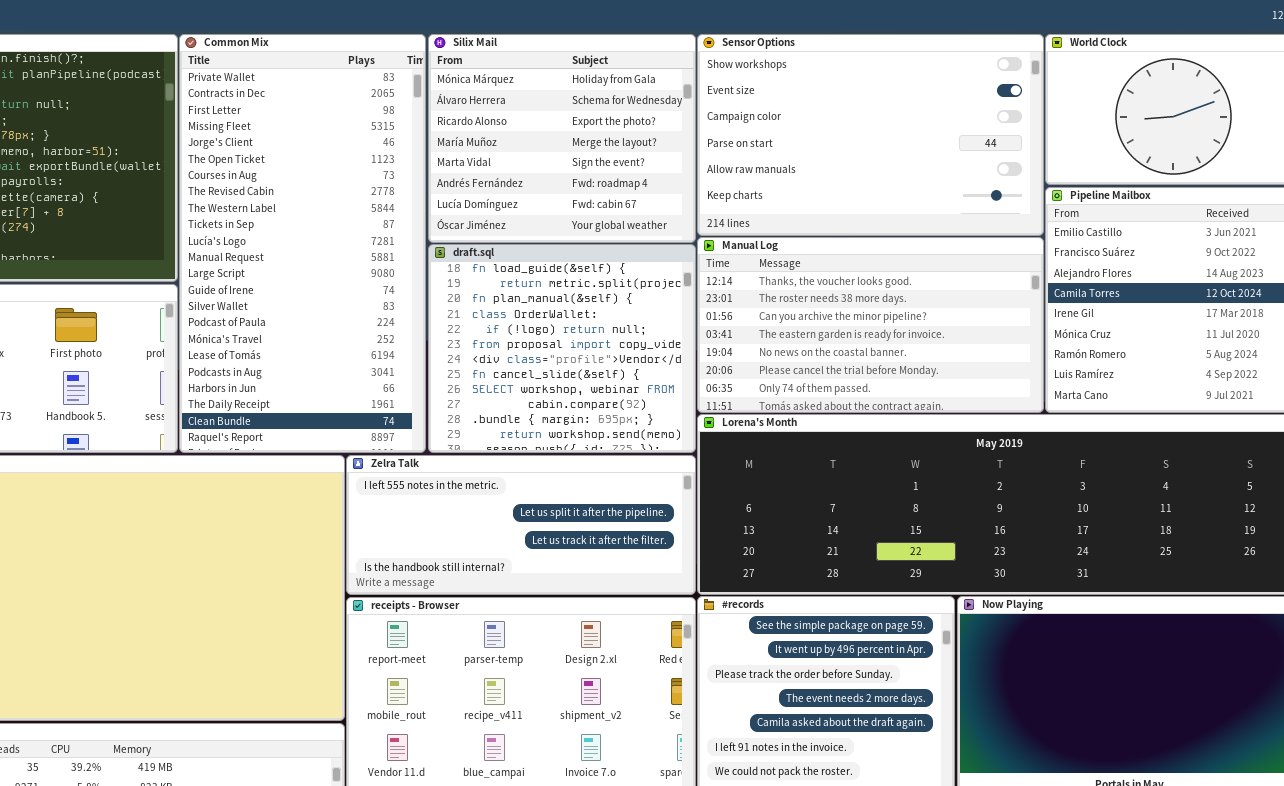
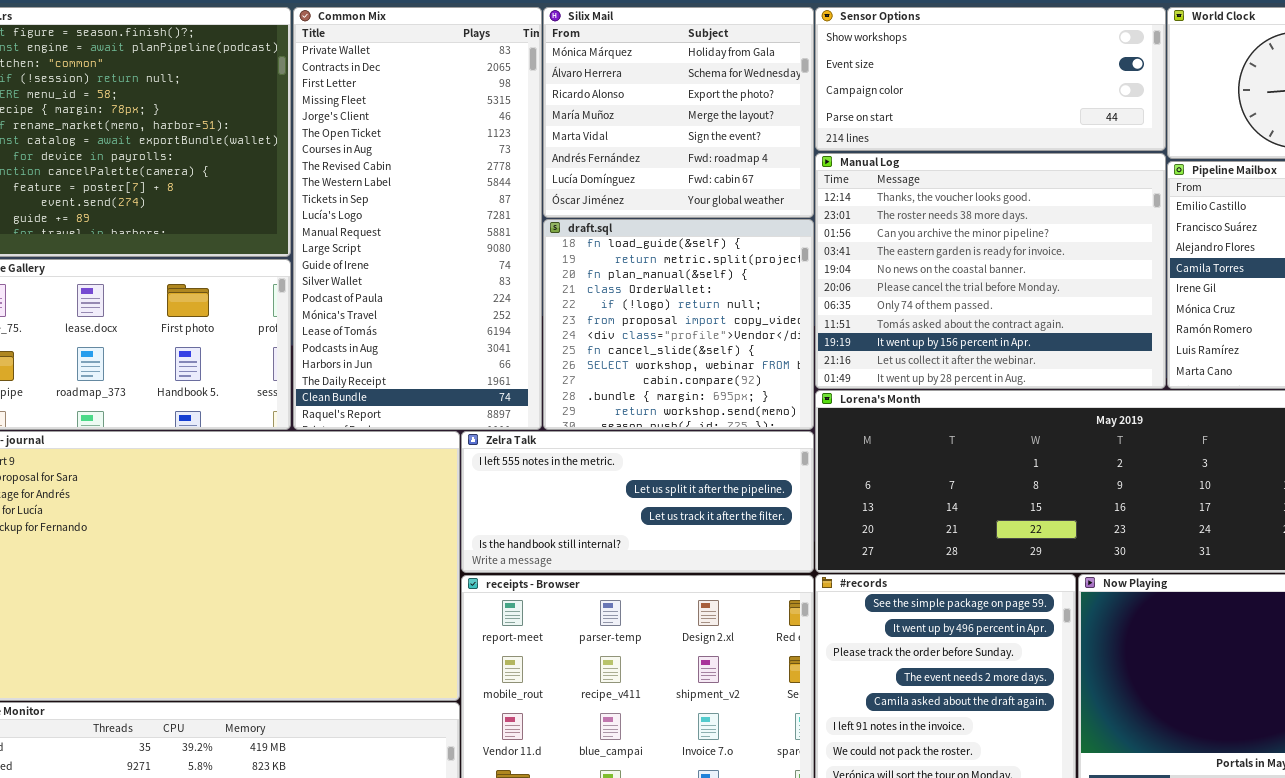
Sensor Options: [697,34,1044,236] -> [815,7,1166,151], resized
Manual Log: [697,237,1044,413] -> [815,153,1166,389], resized

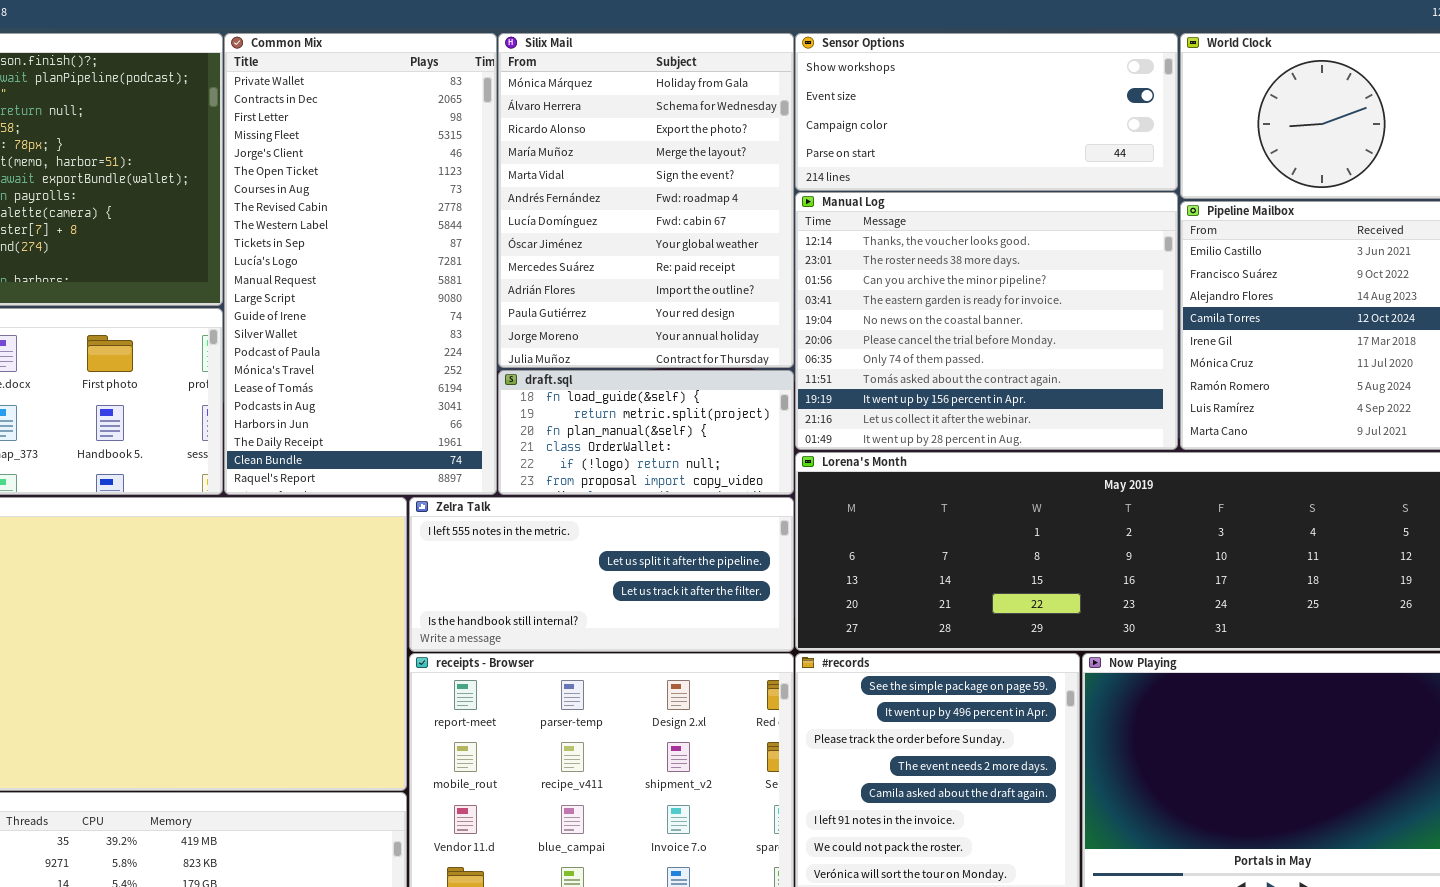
Silix Mail: [543,7,814,218] -> [498,33,794,368], resized
draft.sql: [543,219,814,430] -> [498,370,794,495], resized

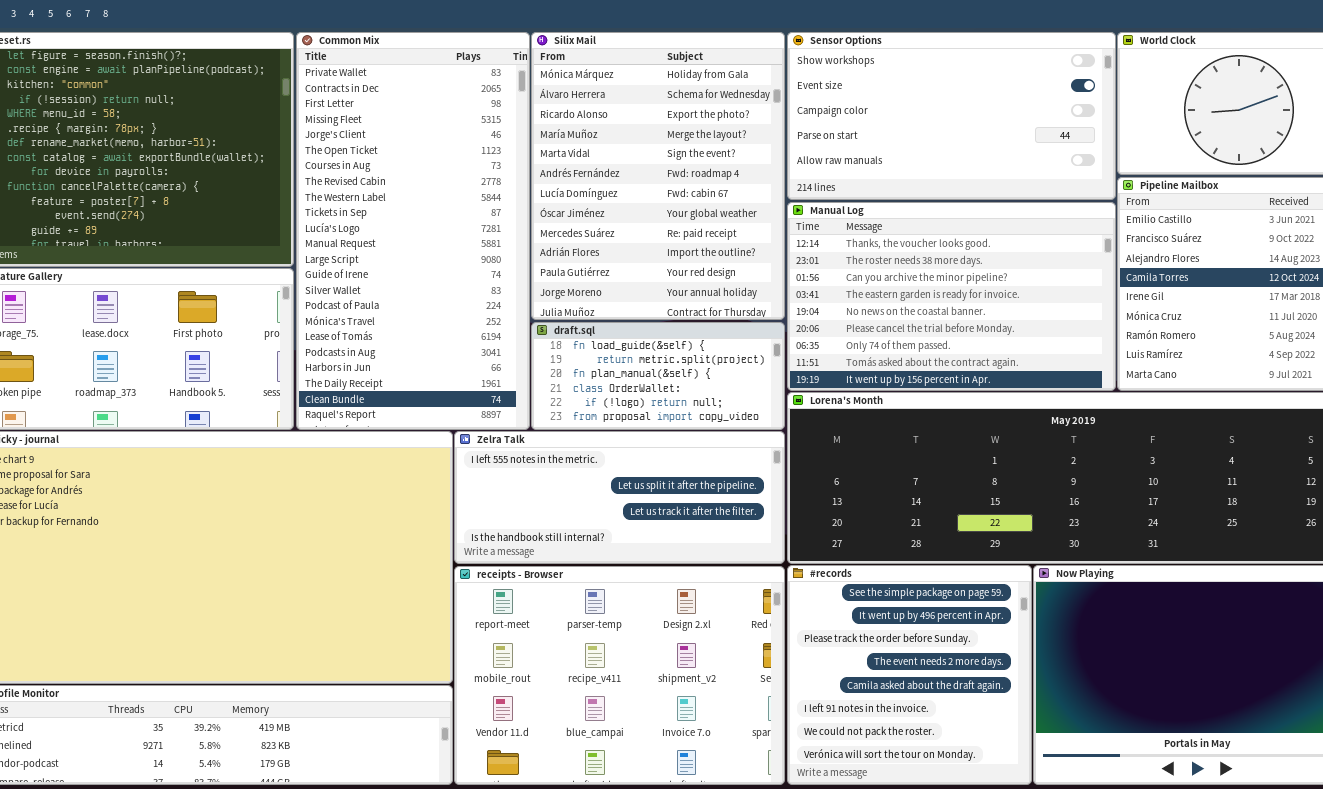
Sensor Options: [795,33,1178,191] -> [787,32,1116,200], resized
Manual Log: [795,192,1178,450] -> [787,202,1116,391], resized

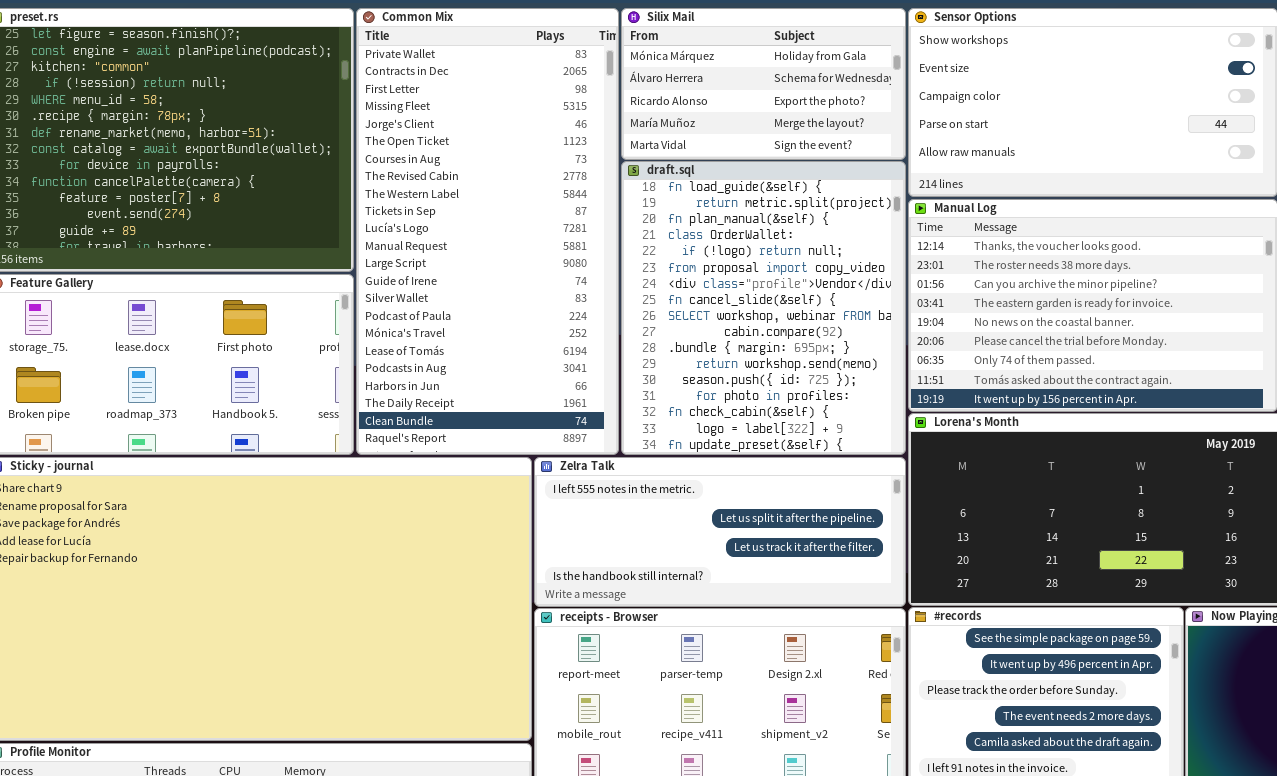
Silix Mail: [531,32,785,320] -> [621,8,906,160], resized
draft.sql: [531,322,785,430] -> [621,161,906,455], resized

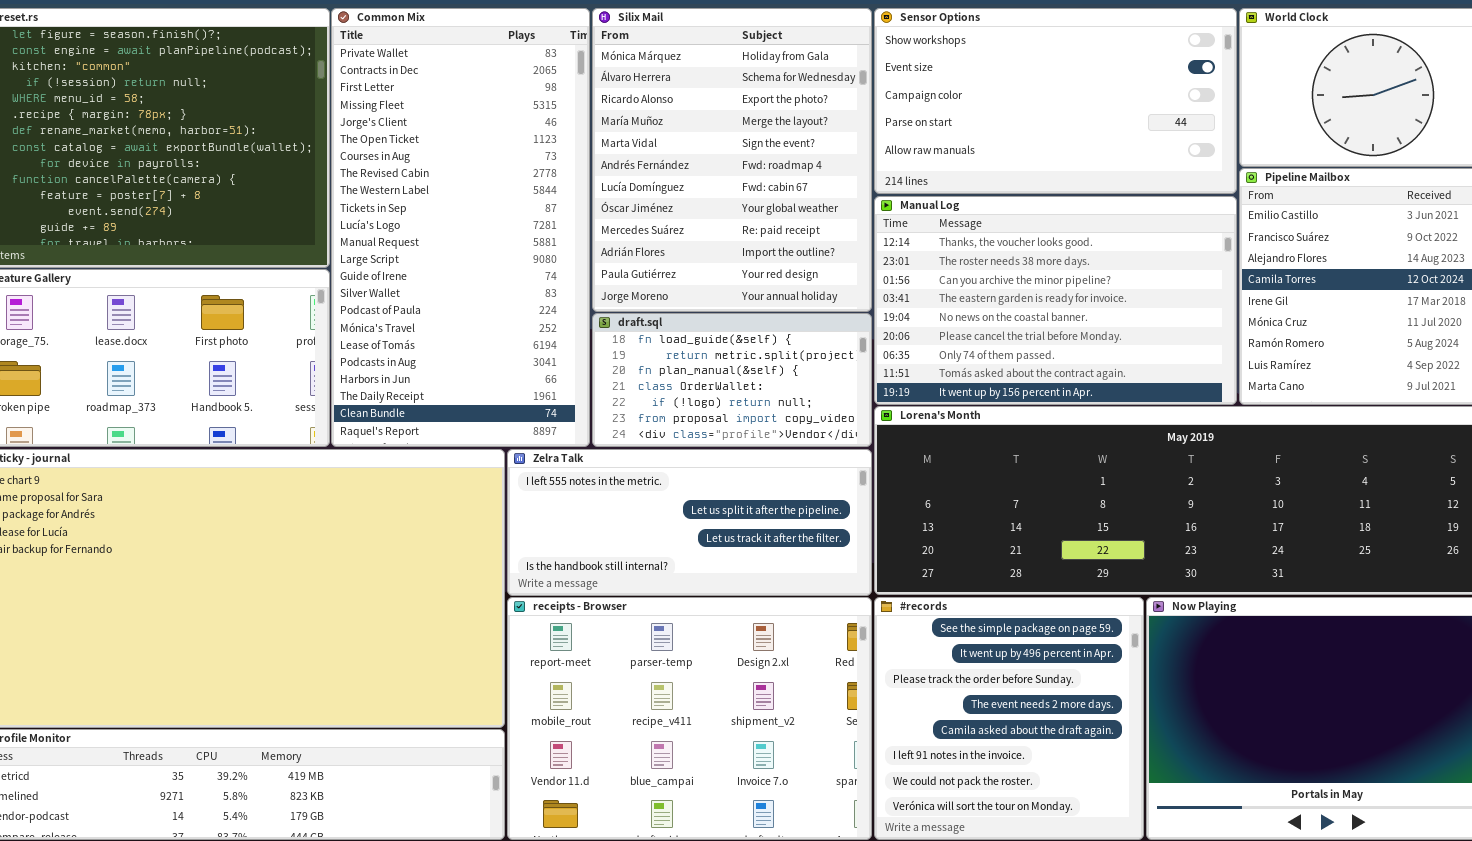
Silix Mail: [621,8,906,160] -> [592,8,872,312], resized
draft.sql: [621,161,906,455] -> [592,313,872,447], resized

